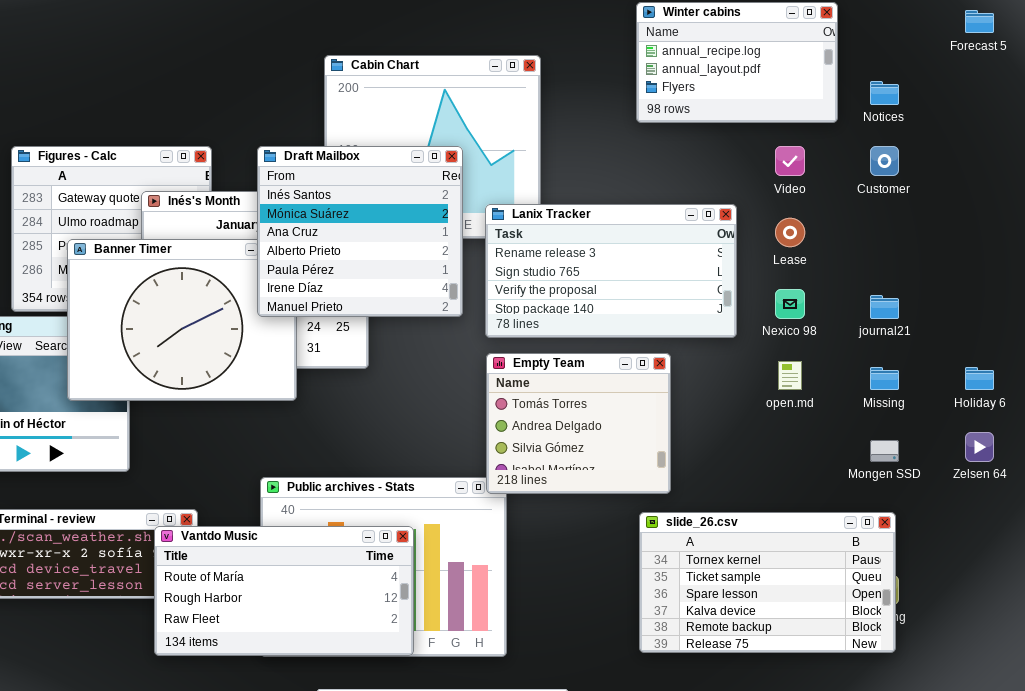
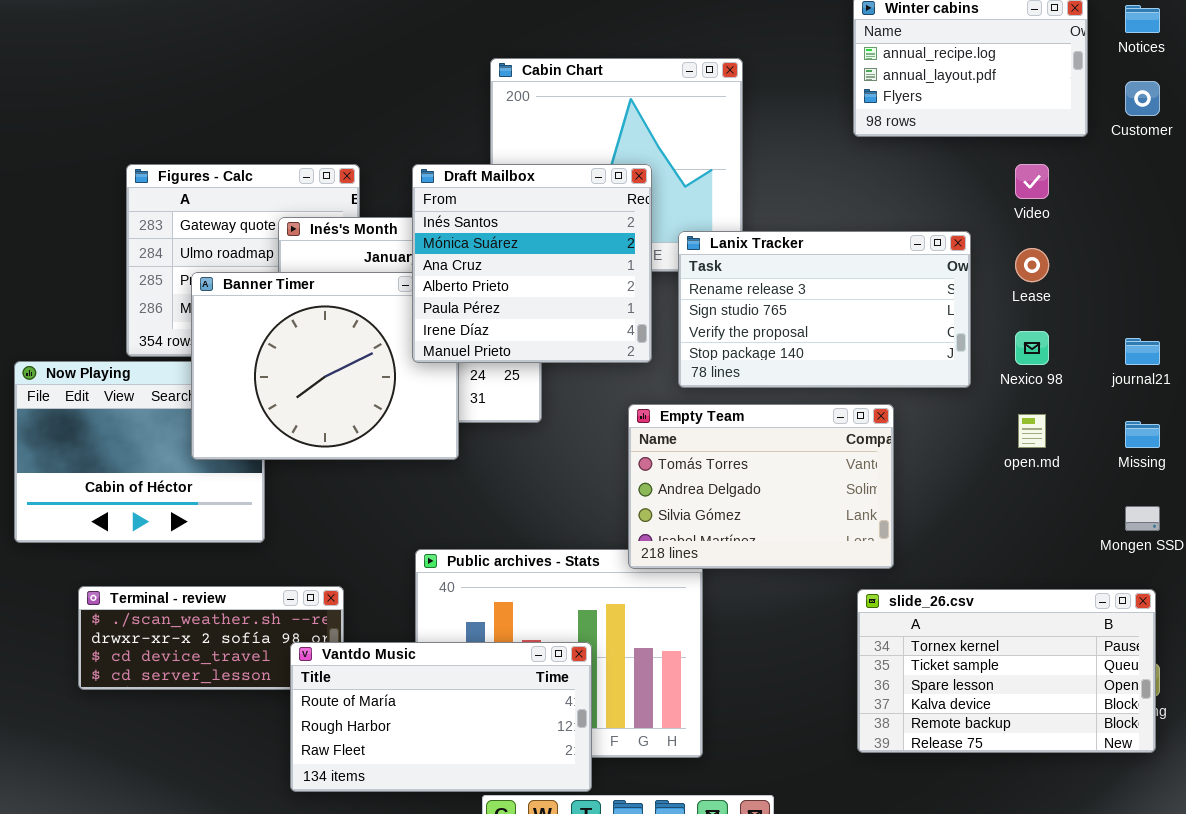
Notices: [870,81,899,105] -> [1125,5,1160,33], moved
Customer: [870,146,899,176] -> [1125,81,1160,116], moved
Empty Team: [486,353,671,494] -> [628,404,894,569], resized
Vantdo Music: [154,526,414,656] -> [290,642,592,792], moved

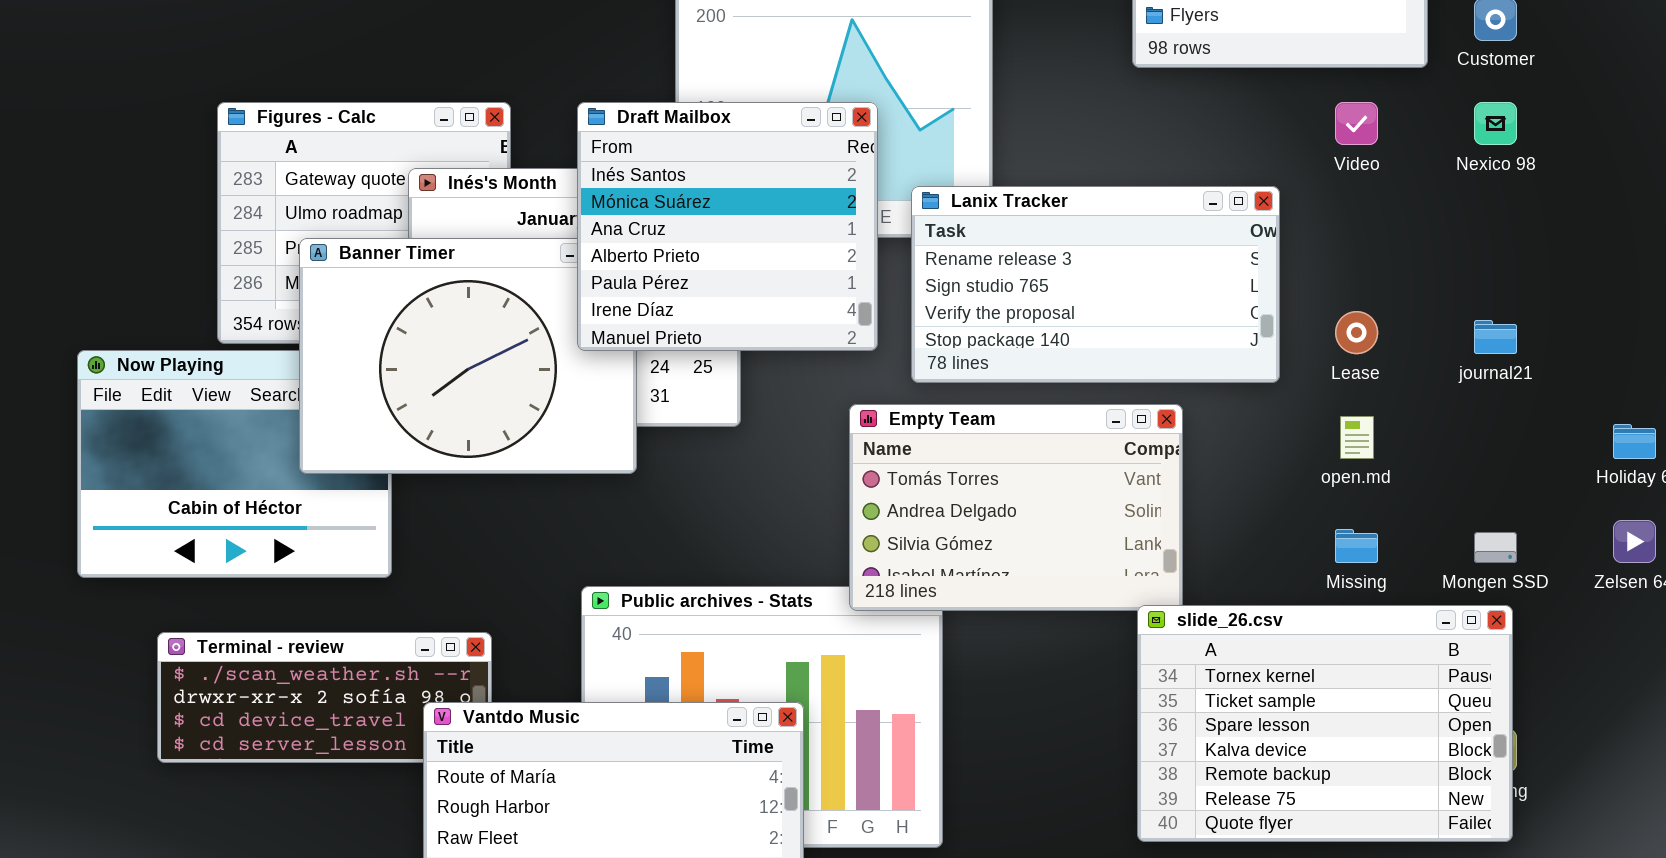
Lease: [1015,248,1049,282] -> [1335,311,1378,354], moved
Nexico 98: [1015,331,1049,365] -> [1474,102,1517,145], moved
Missing: [1125,421,1160,448] -> [1335,529,1378,563], moved
slide_26.csv: [857,589,1156,753] -> [1137,605,1513,842], resized

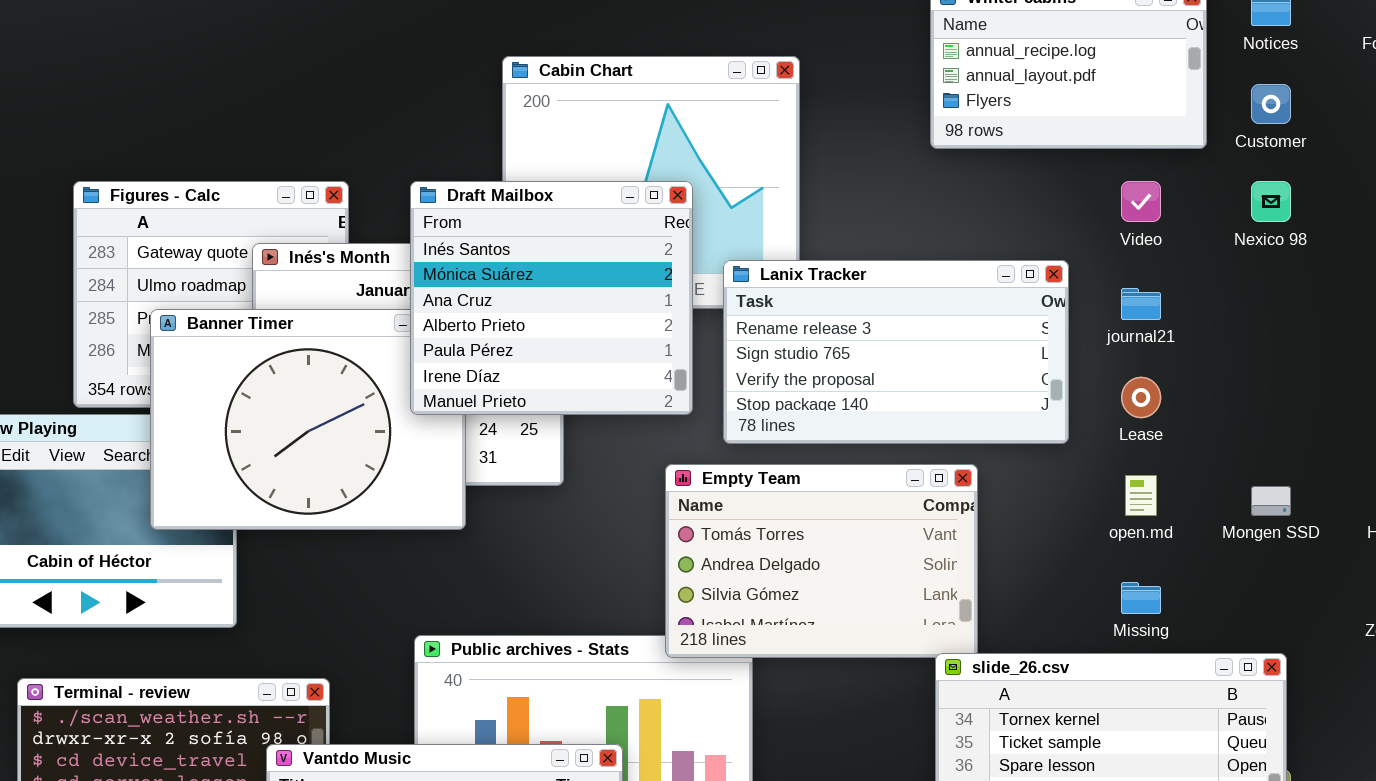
journal21: [1474,320,1517,354] -> [1121,288,1161,320], moved
Mongen SSD: [1474,532,1517,563] -> [1251,486,1291,516], moved

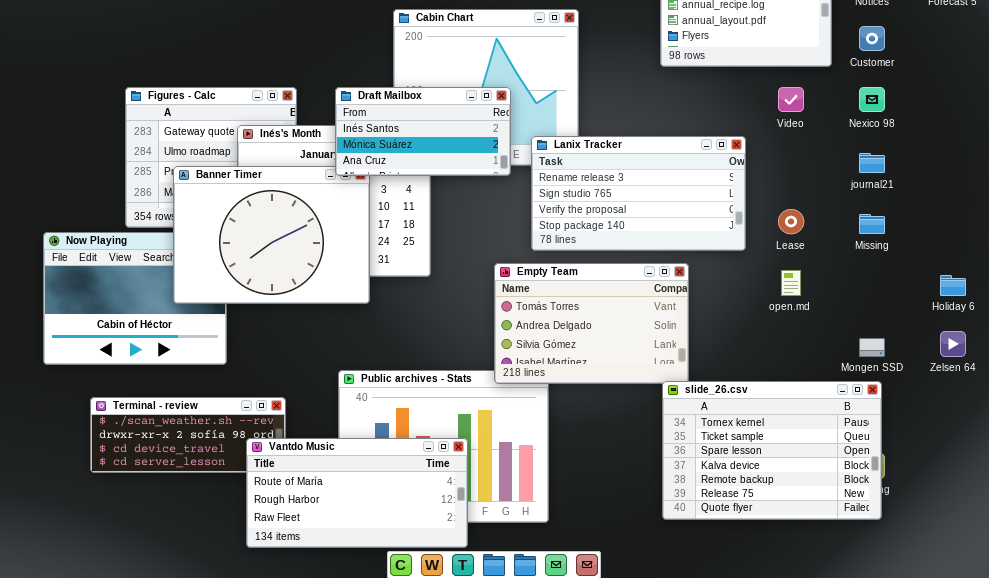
Draft Mailbox: [410,181,693,415] -> [335,87,511,176], resized
journal21: [1121,288,1161,320] -> [859,153,885,173], moved
Mongen SSD: [1251,486,1291,516] -> [859,338,885,357], moved
Missing: [1121,582,1161,614] -> [859,214,885,234], moved

